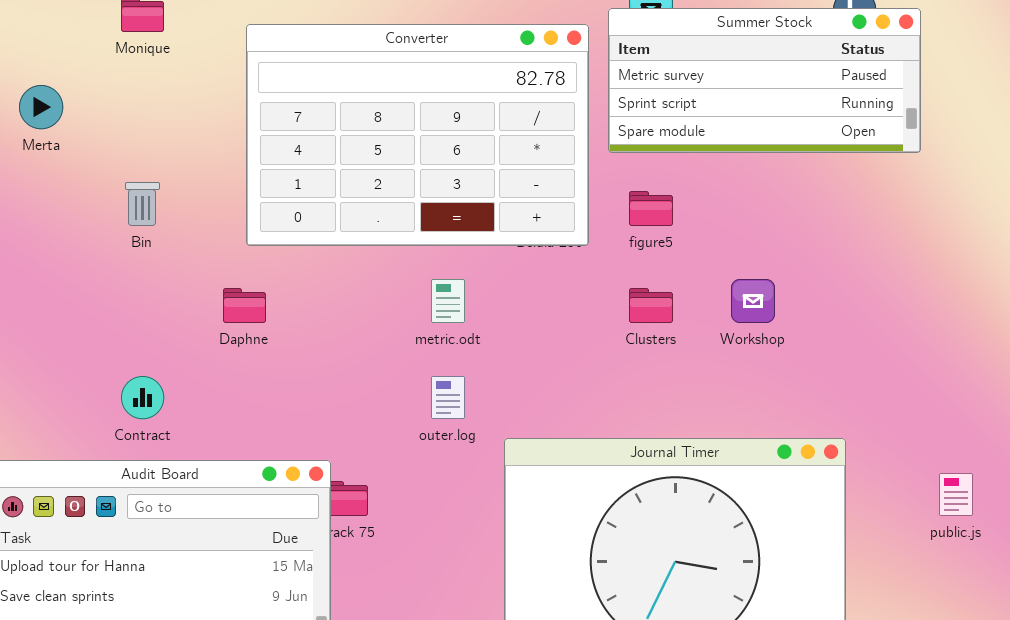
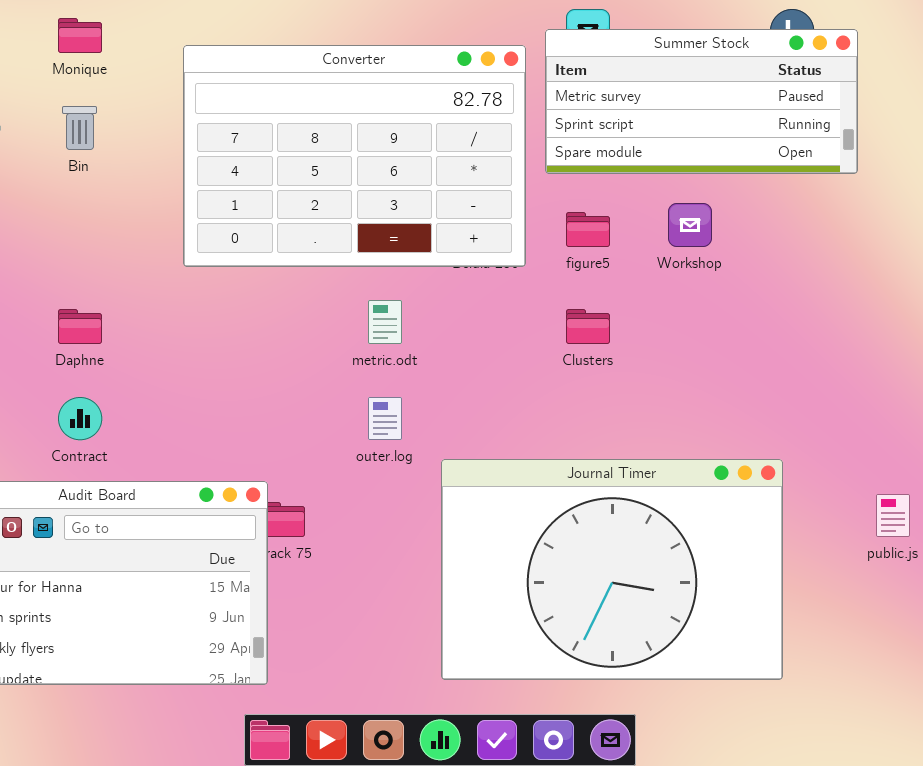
Bin: [125,182,160,226] -> [62,106,97,150], moved
Workshop: [731,279,775,323] -> [668,203,712,247], moved
Daphne: [223,288,266,323] -> [58,309,102,344], moved

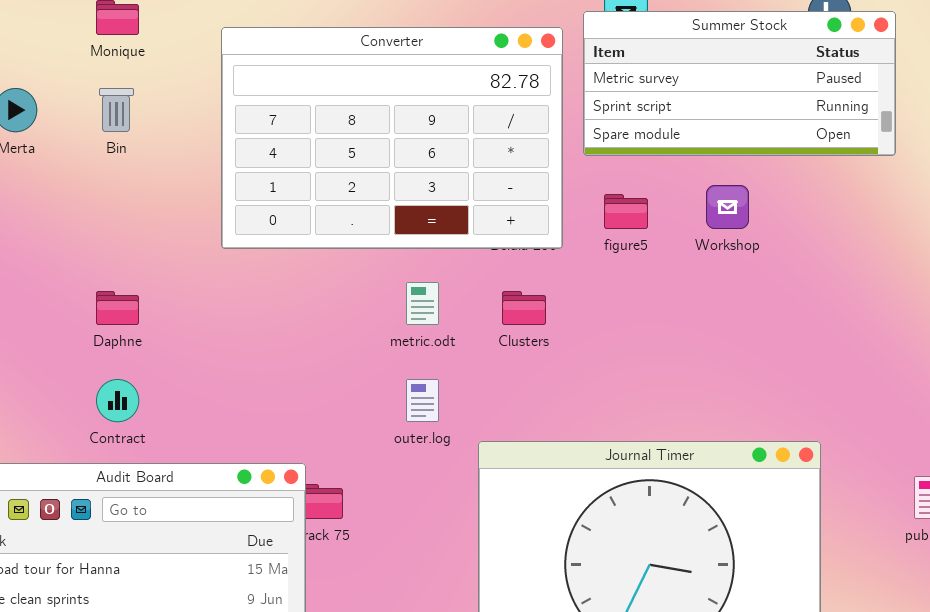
Clusters: [566,309,610,344] -> [502,291,546,325], moved

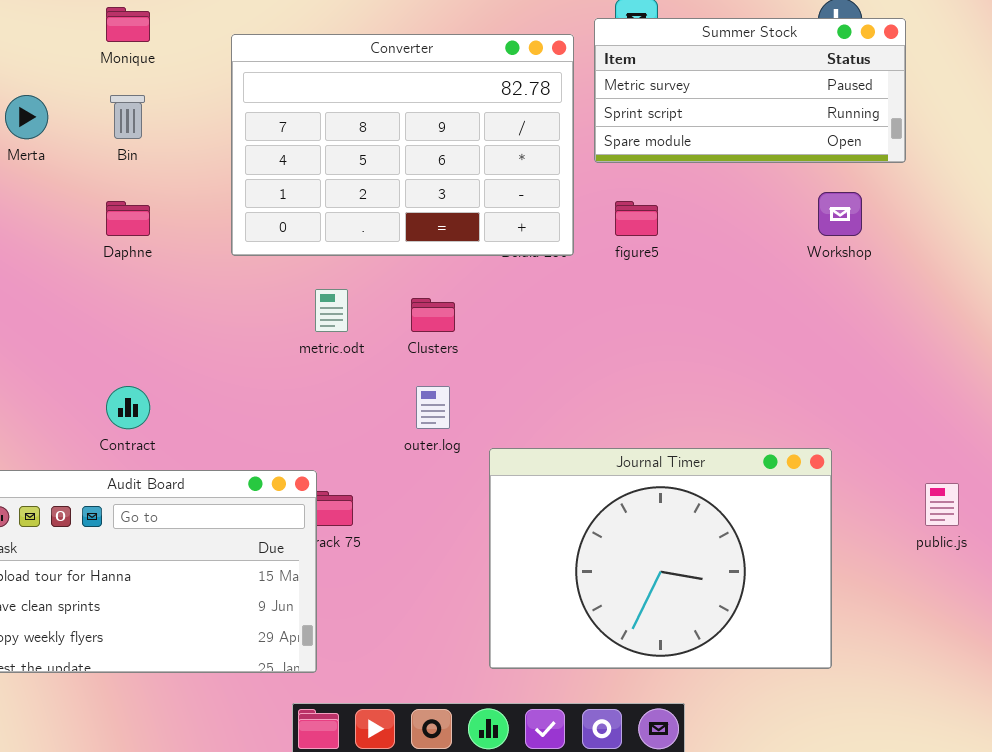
Workshop: [706,185,749,229] -> [818,192,862,236], moved
metric.odt: [406,282,439,325] -> [315,289,348,332], moved
Daphne: [96,291,139,325] -> [106,201,150,236], moved
Clusters: [502,291,546,325] -> [411,298,455,332], moved

